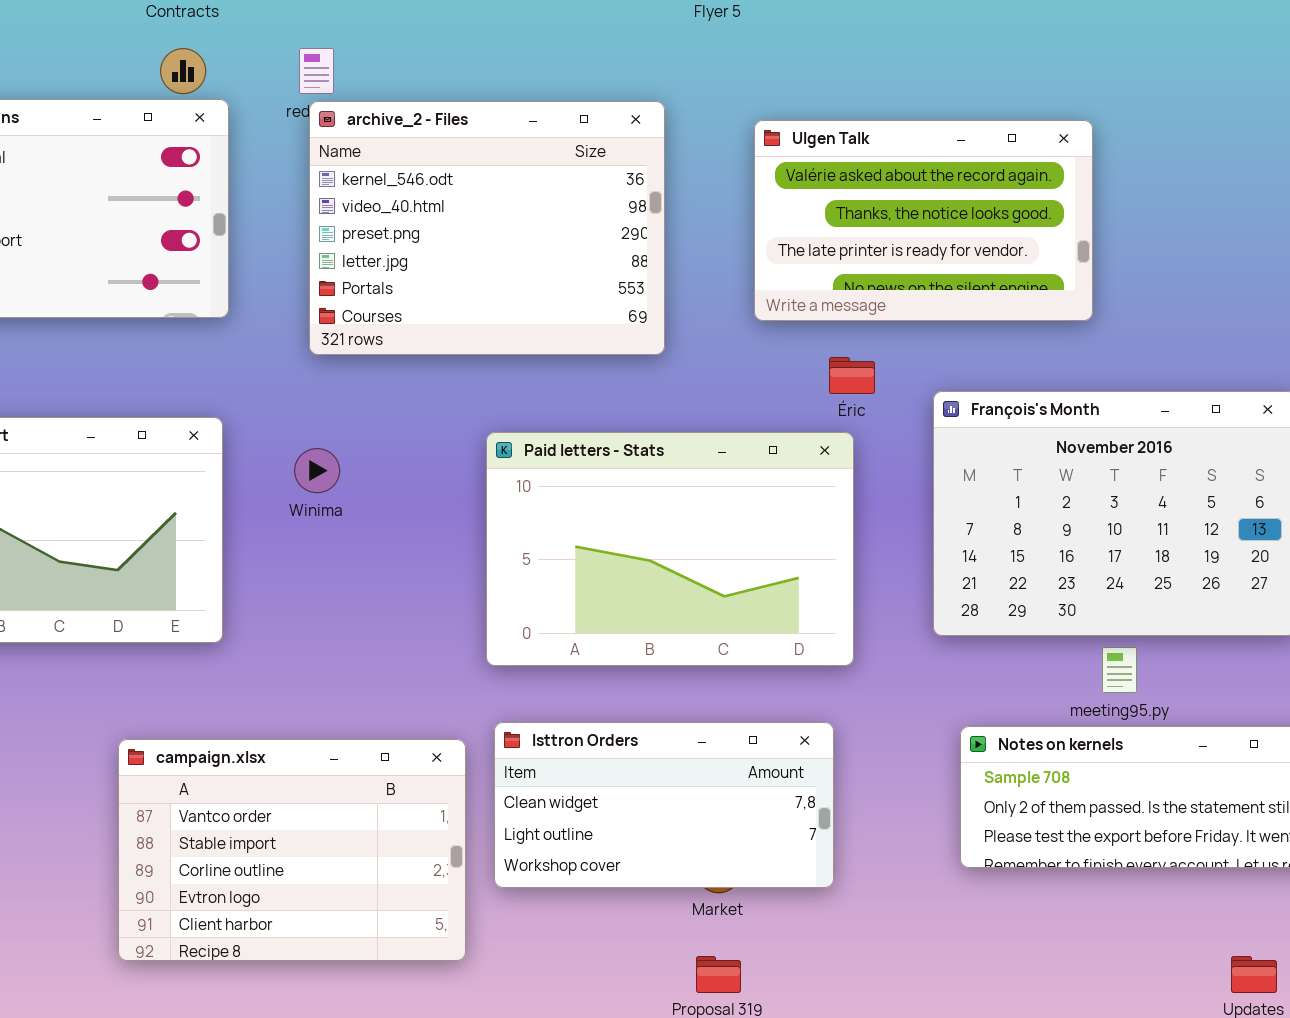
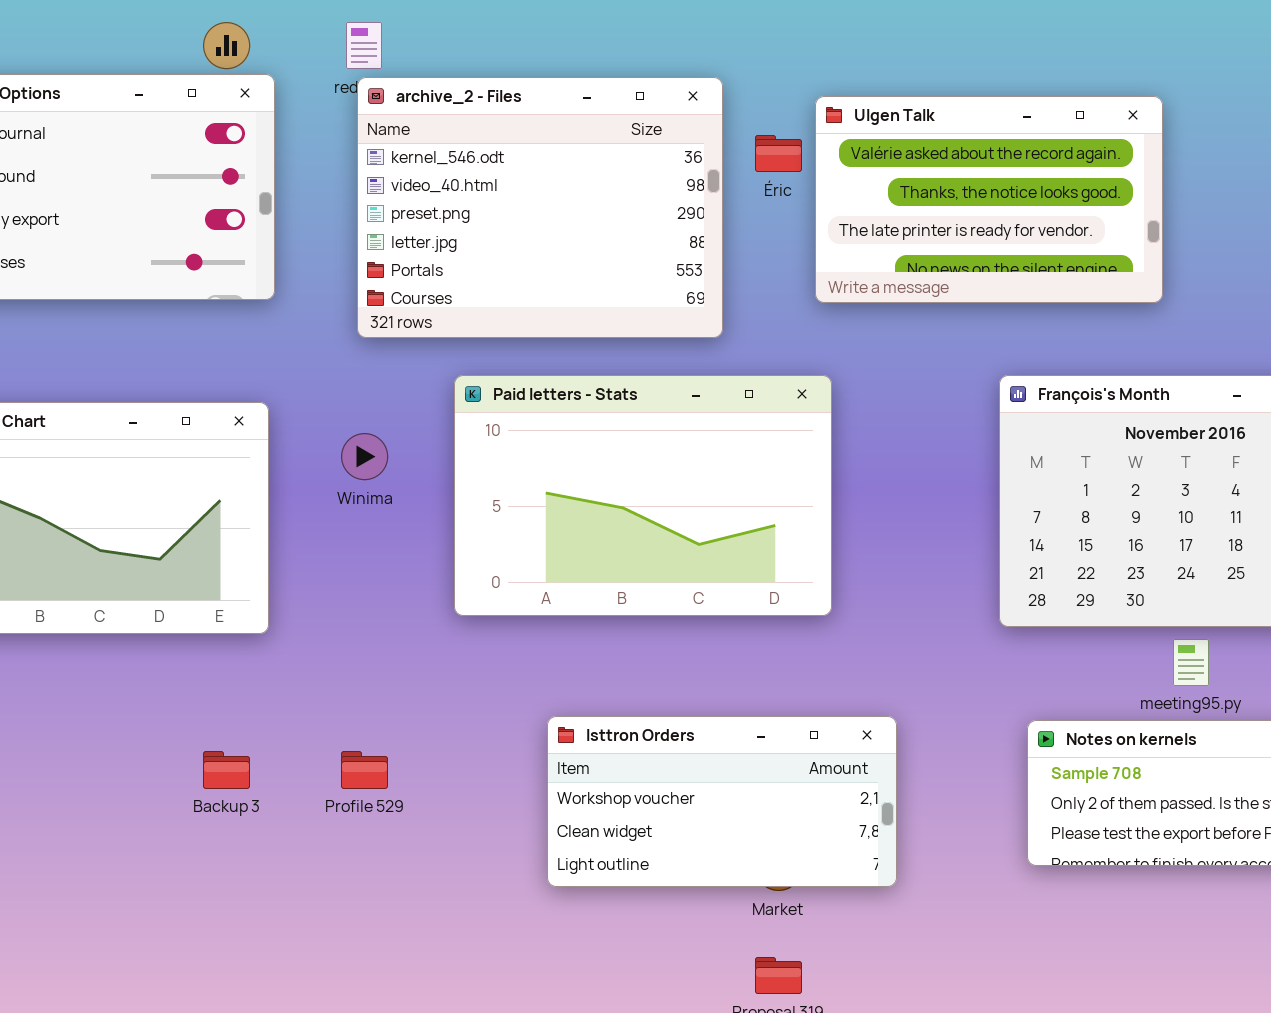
Éric: [829,357,875,394] -> [755,135,802,172], moved
Paid letters - Stats: [486,432,854,666] -> [454,375,832,616], moved
Isttron Orders: [494,722,834,888] -> [547,716,897,887], scrolled up 1 row
campaign.xlsx: [118,739,466,961] -> none, closed

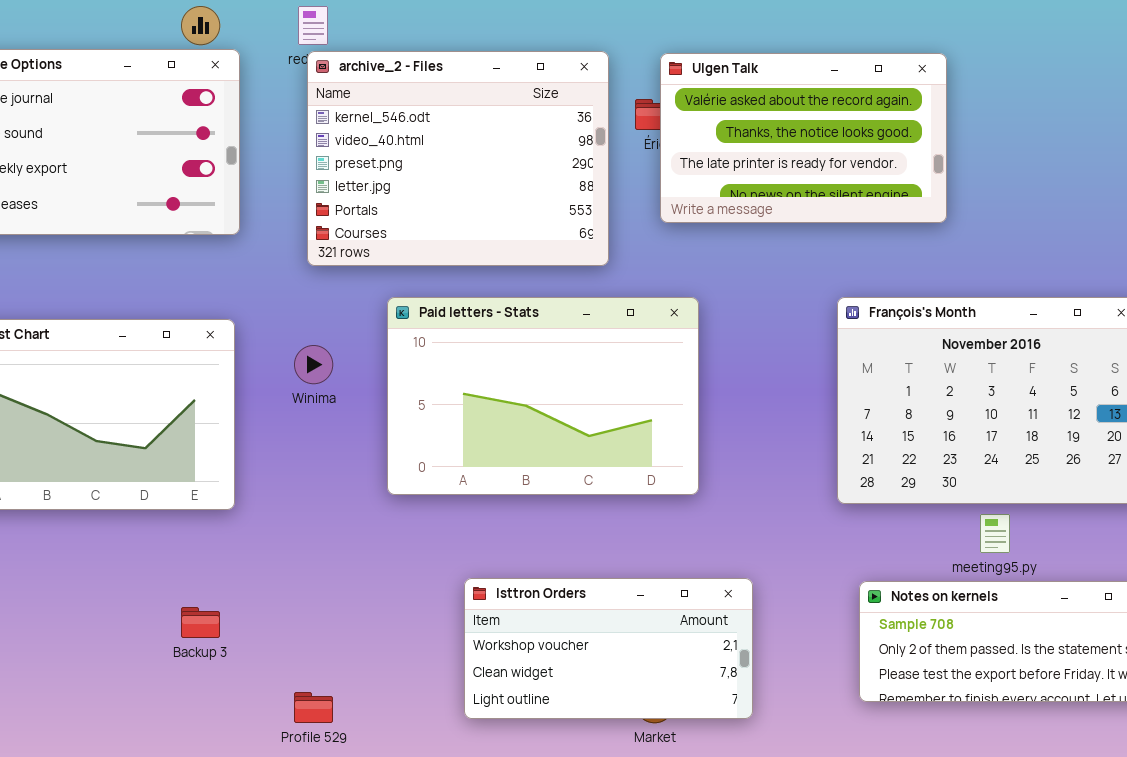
Ulgen Talk: [815,96,1163,303] -> [660,53,947,223], moved
Profile 529: [341,751,388,789] -> [294,692,333,723], moved

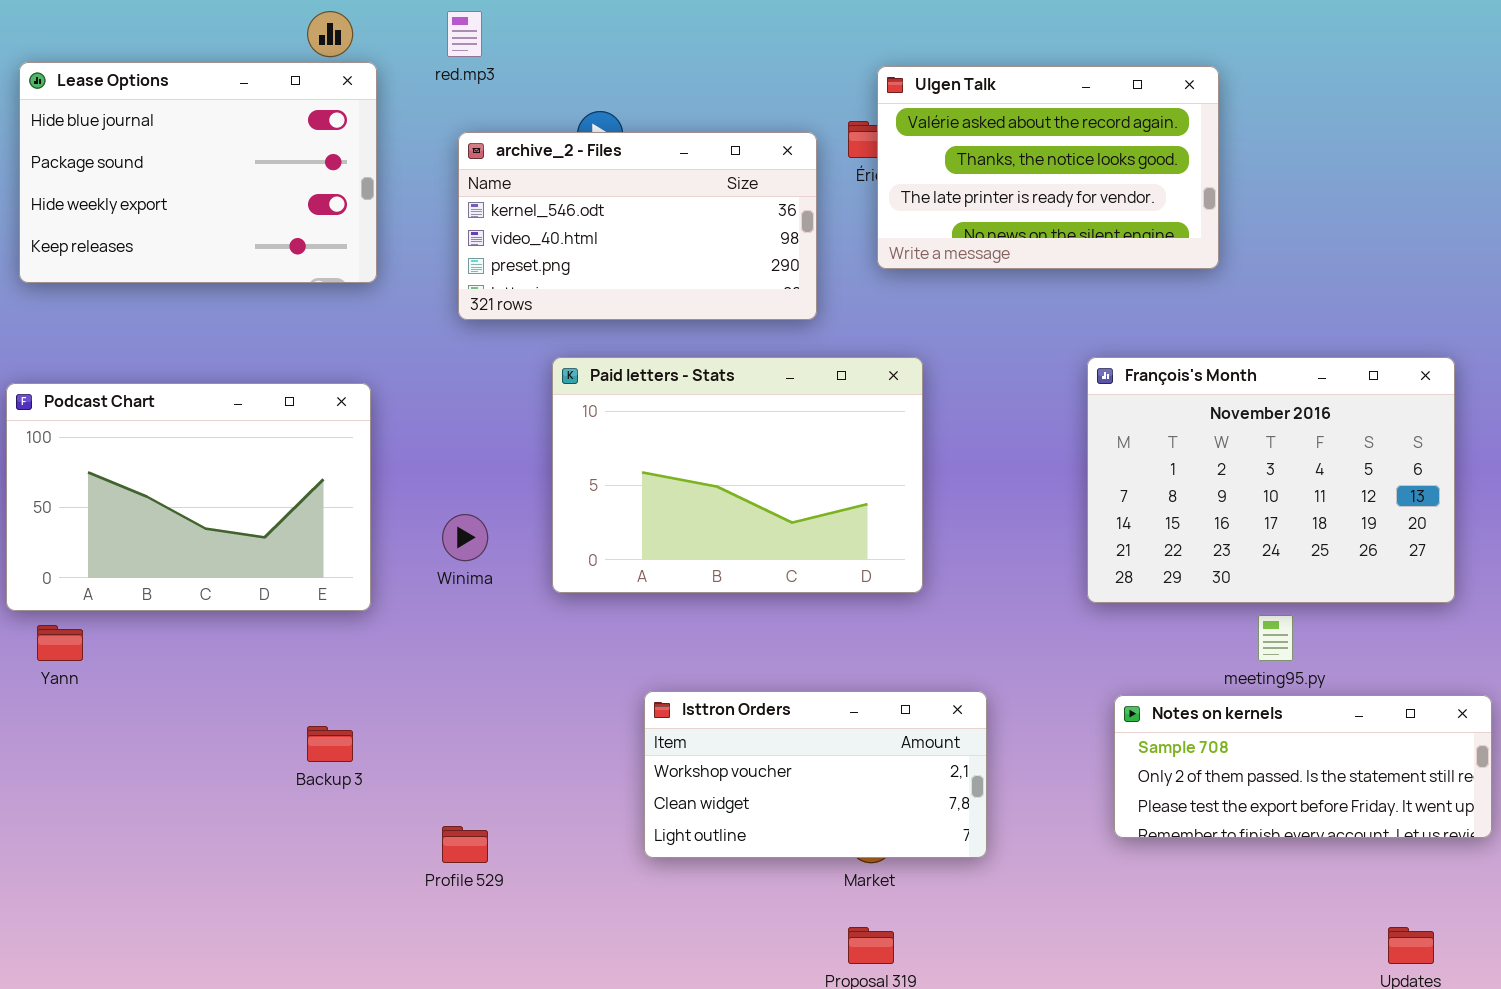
archive_2 - Files: [307,51,609,266] -> [458,132,817,320], resized
Winima: [294,345,333,384] -> [442,514,488,561], moved

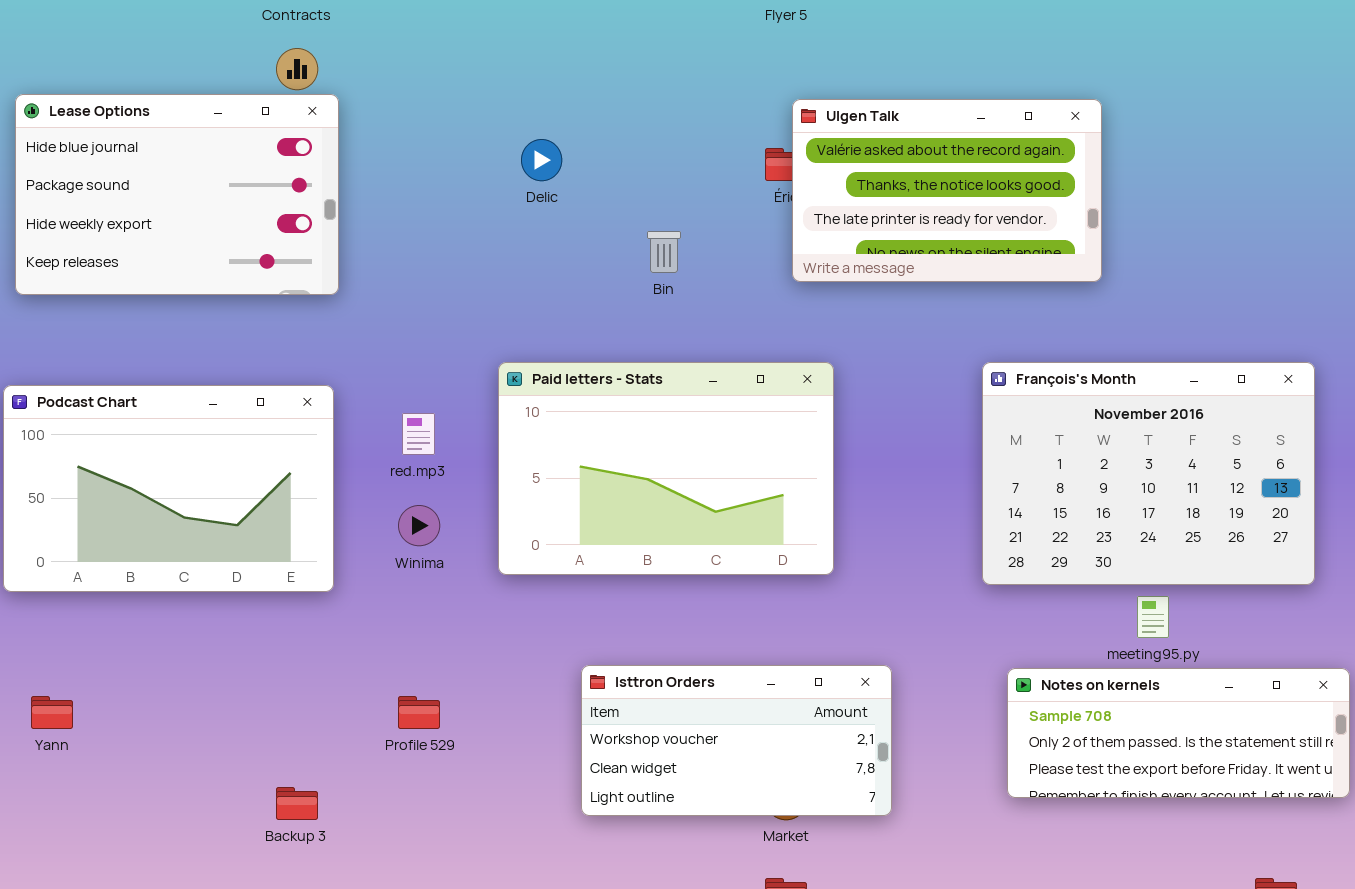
red.mp3: [447,11,482,57] -> [402,413,435,455], moved
archive_2 - Files: [458,132,817,320] -> none, closed
Yann: [37,625,83,661] -> [31,696,73,729], moved
Backup 3: [307,726,353,762] -> [276,787,318,820], moved
Profile 529: [442,826,488,863] -> [398,696,440,729], moved

